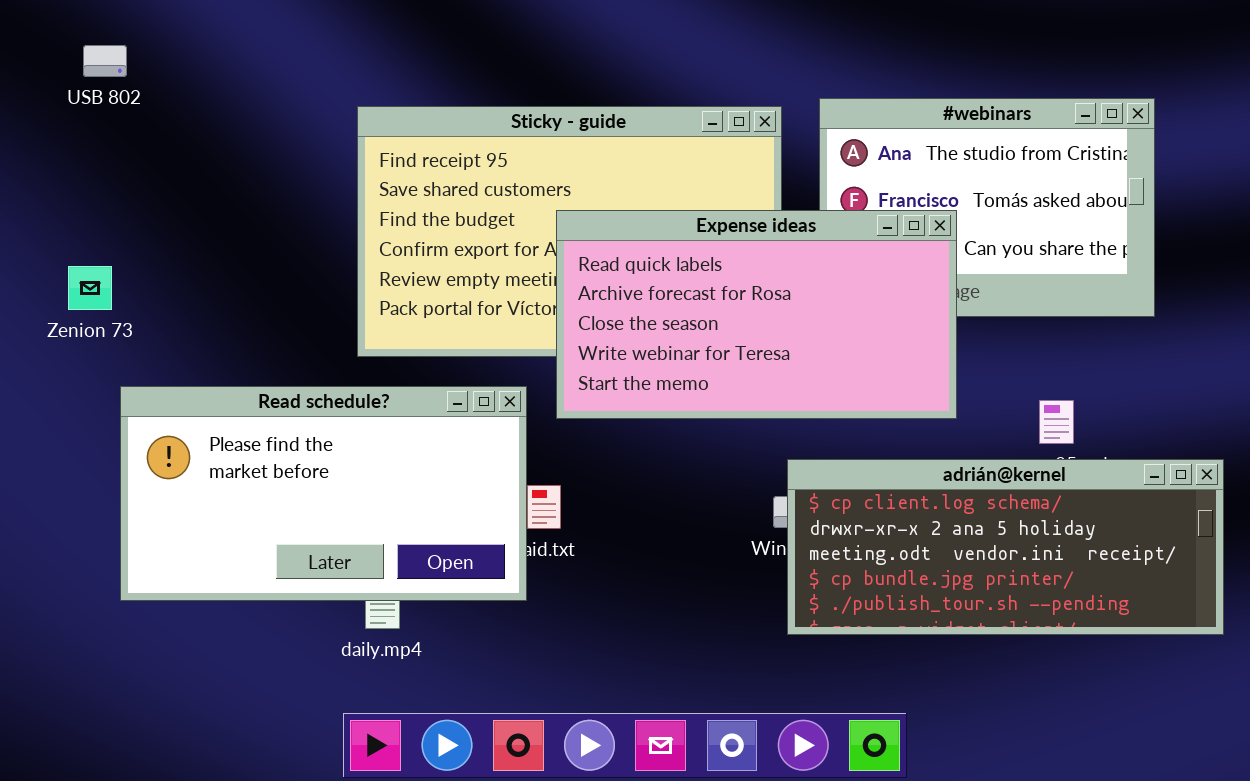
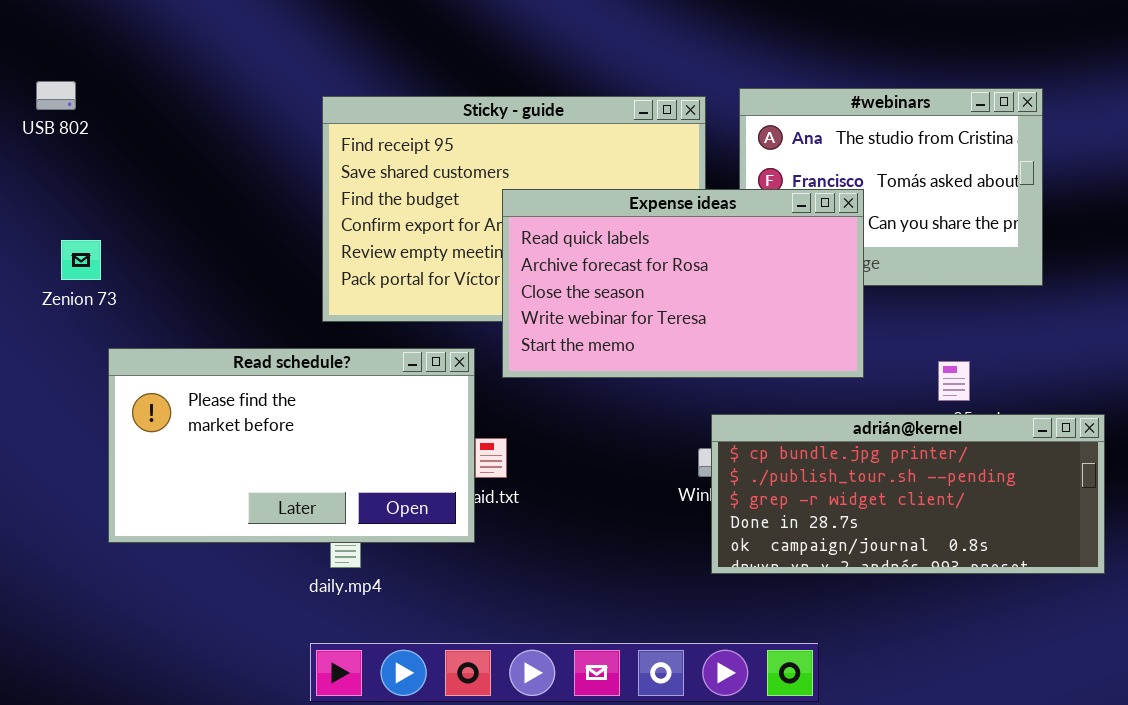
USB 802: [83,45,127,77] -> [36,81,76,110], moved
adrián@kernel: [787,459,1224,635] -> [711,414,1105,574], scrolled down 3 rows

